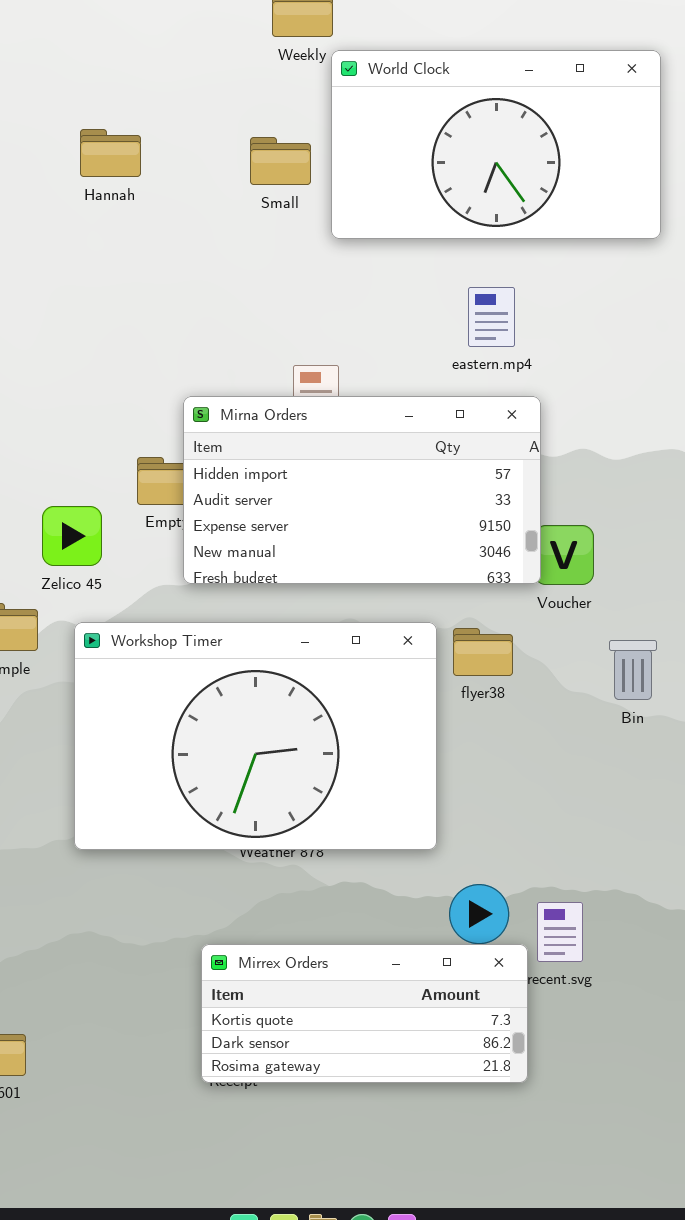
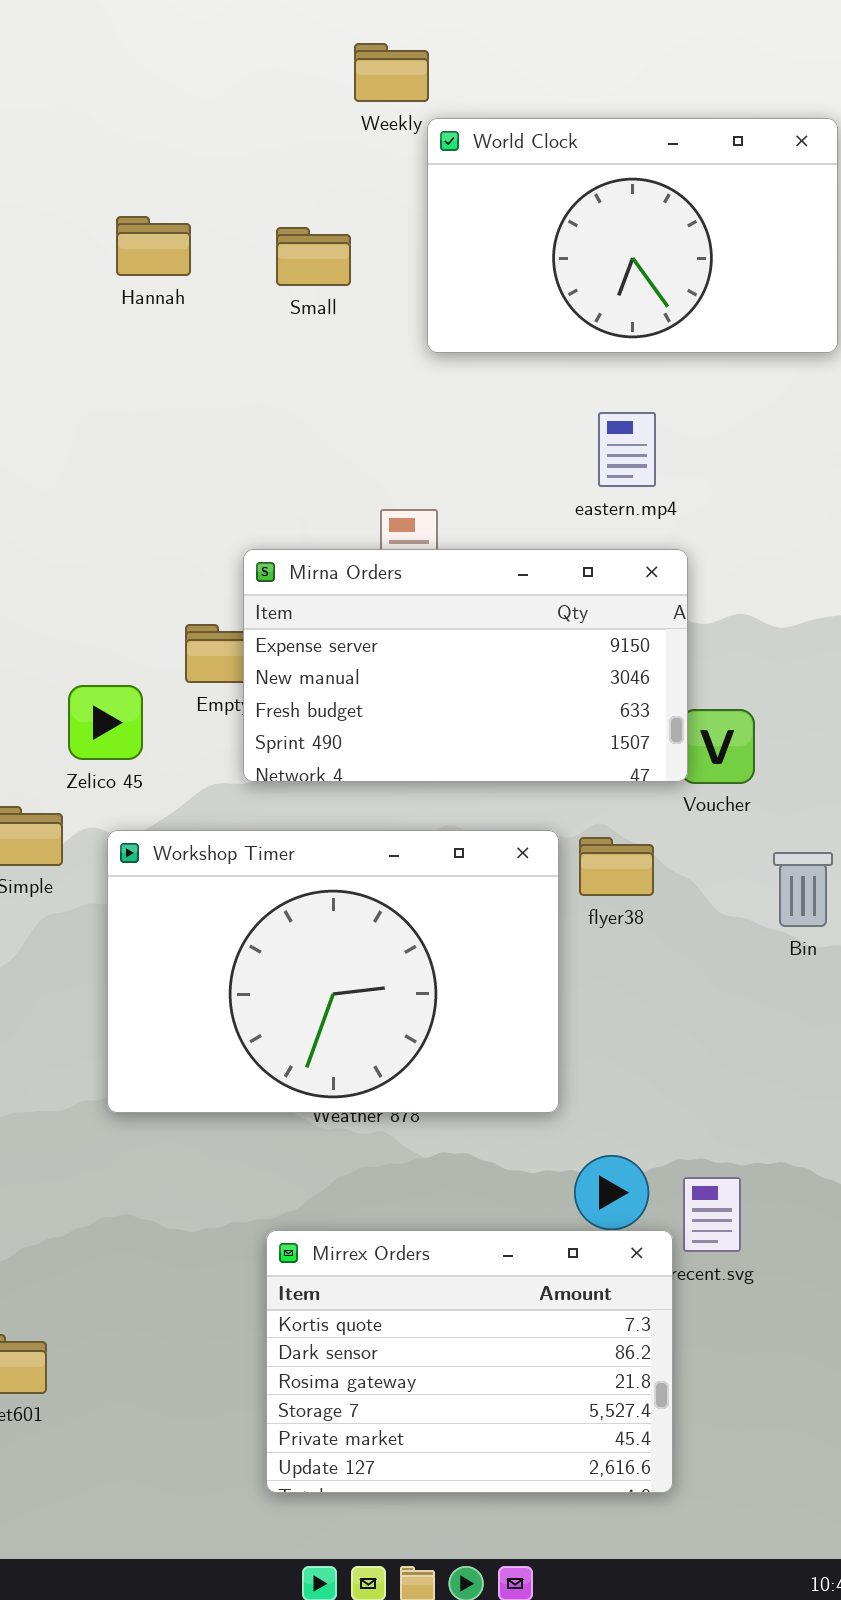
Small: [250,137,311,185] -> [276,227,351,286], moved
Mirna Orders: [183,396,541,584] -> [243,549,688,782], scrolled down 2 rows
Mirrex Orders: [201,944,528,1083] -> [266,1230,673,1493], resized

